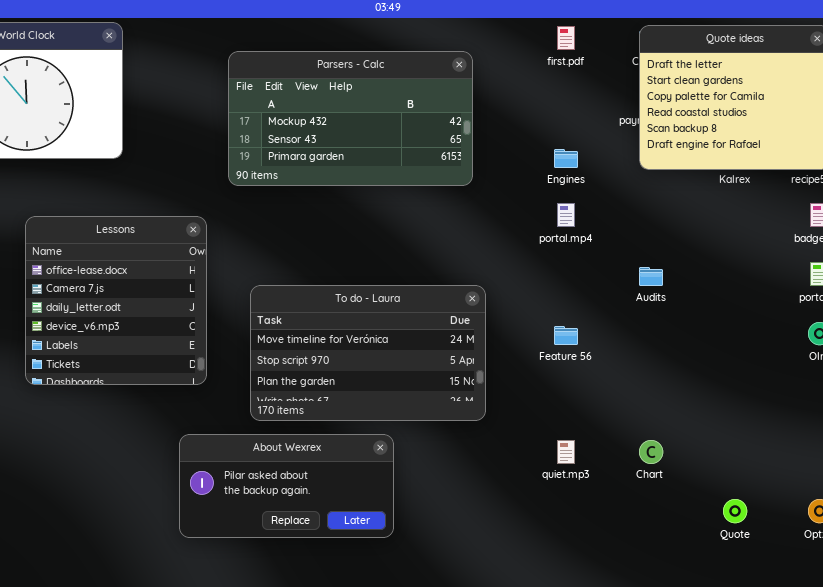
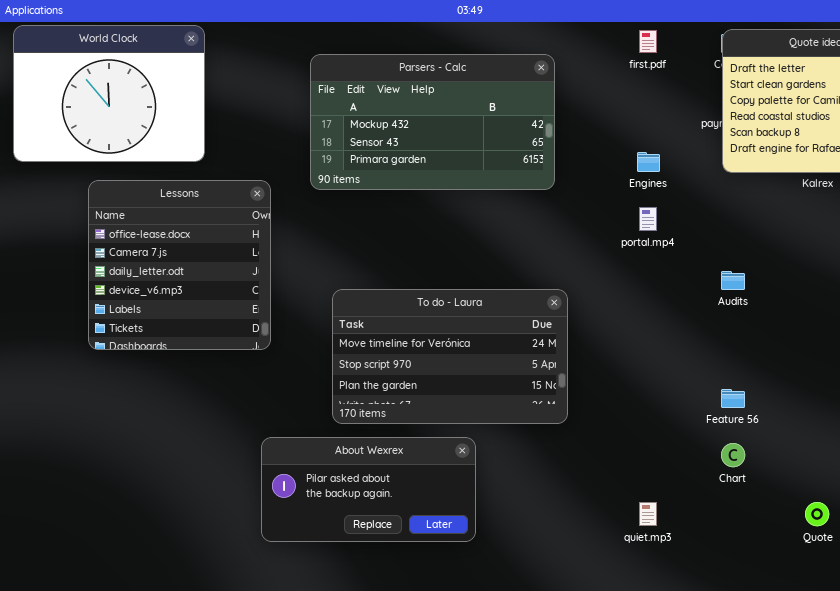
Lessons: [25,216,207,385] -> [88,180,271,350], moved
Feature 56: [554,326,578,345] -> [721,389,745,408], moved
quiet.mp3: [557,440,575,464] -> [639,502,657,526], moved

